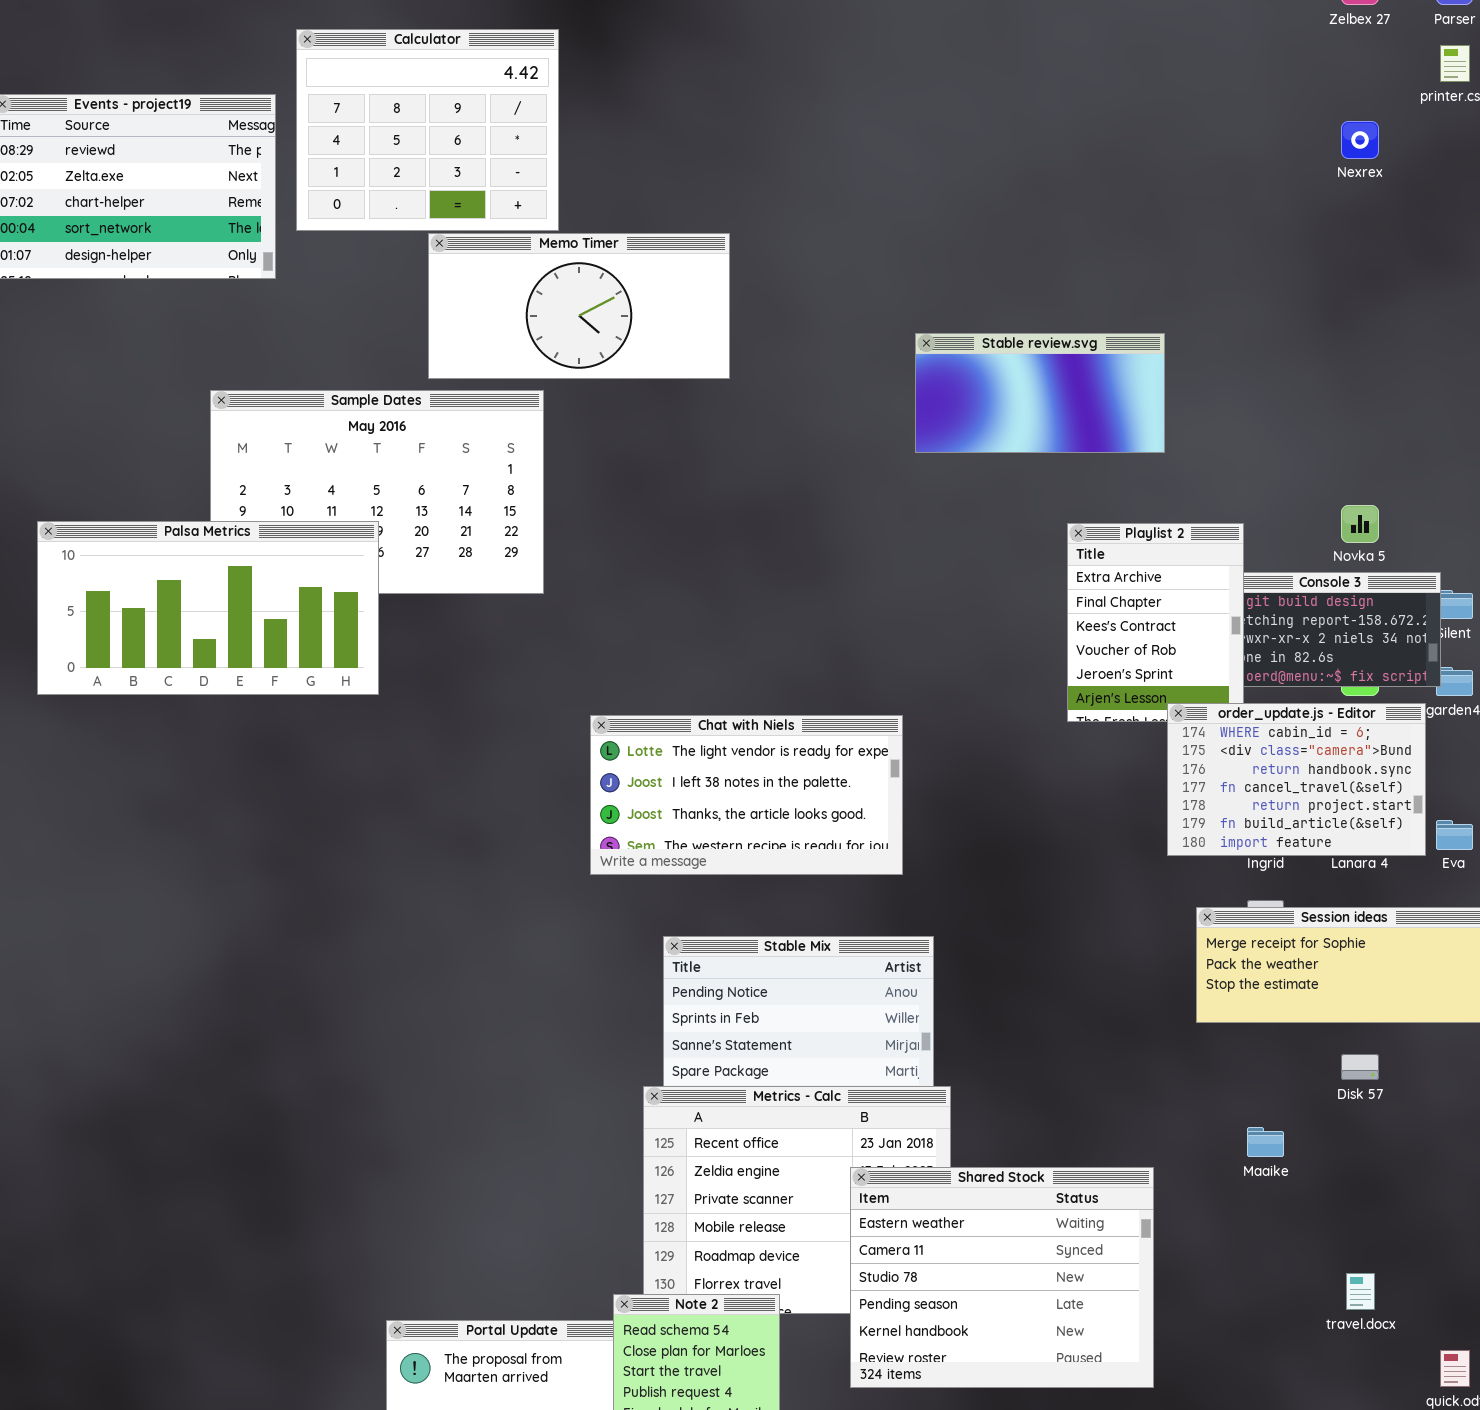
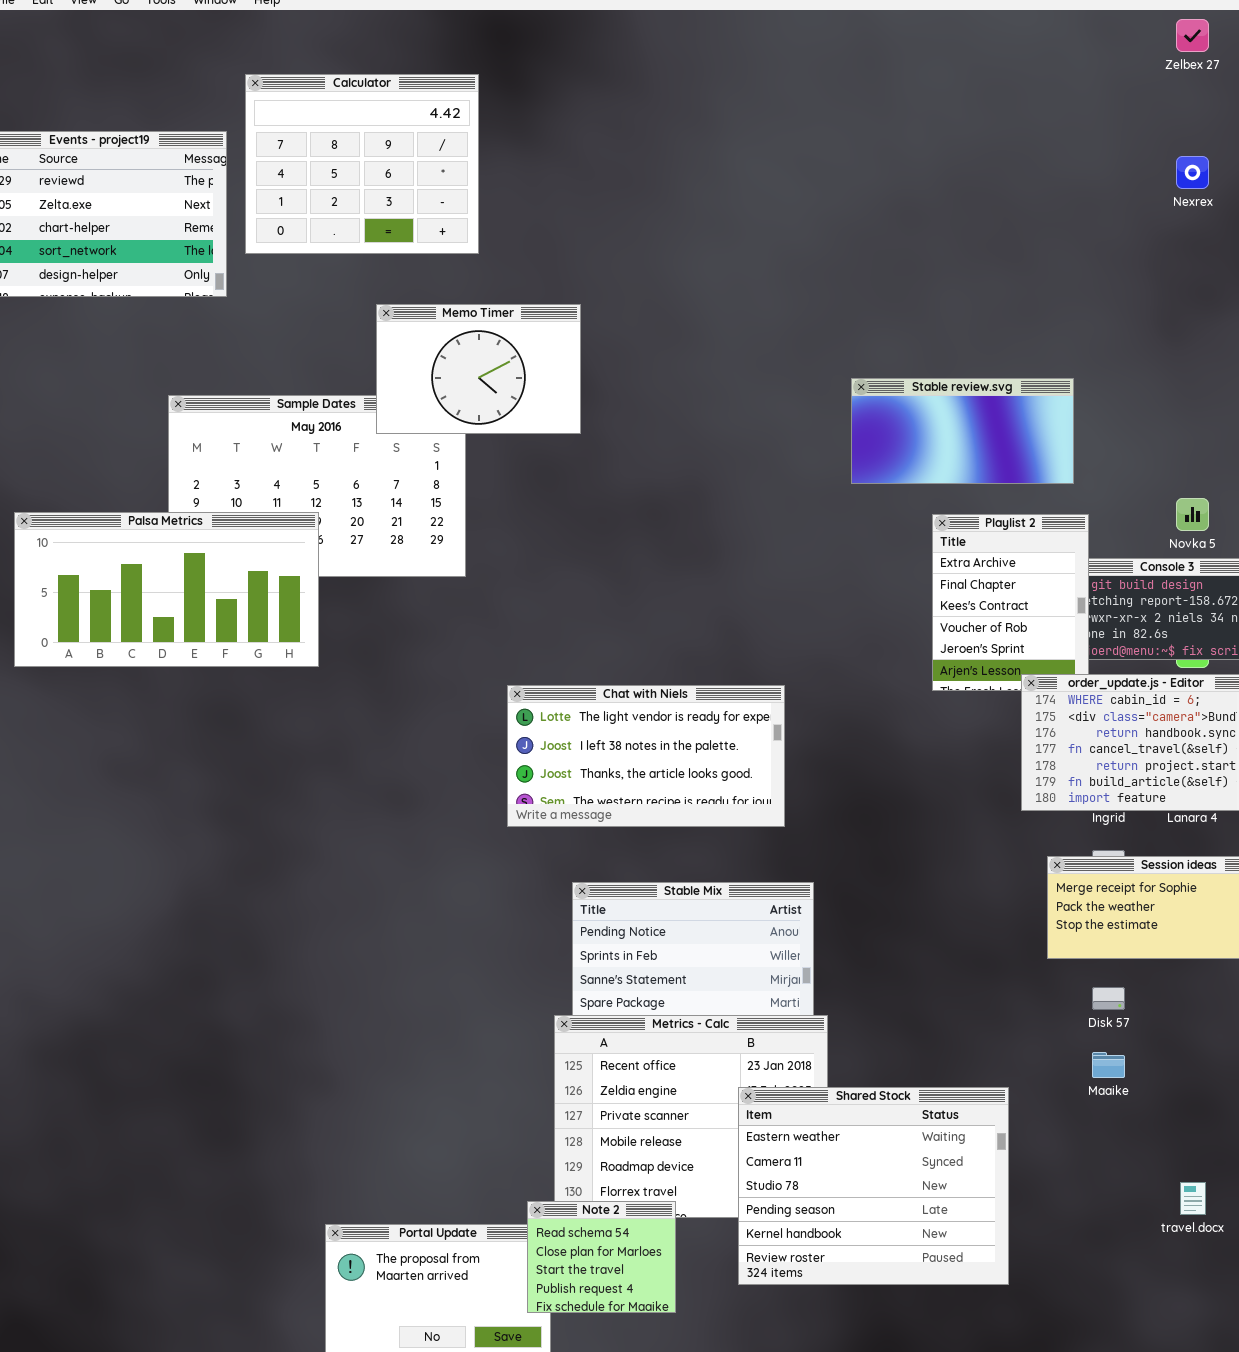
Memo Timer: [428,233,730,379] -> [376,304,581,434], moved, resized
Stable review.svg: [915,333,1165,453] -> [851,378,1074,484], moved
Disk 57: [1341,1054,1379,1080] -> [1092,987,1125,1010], moved

